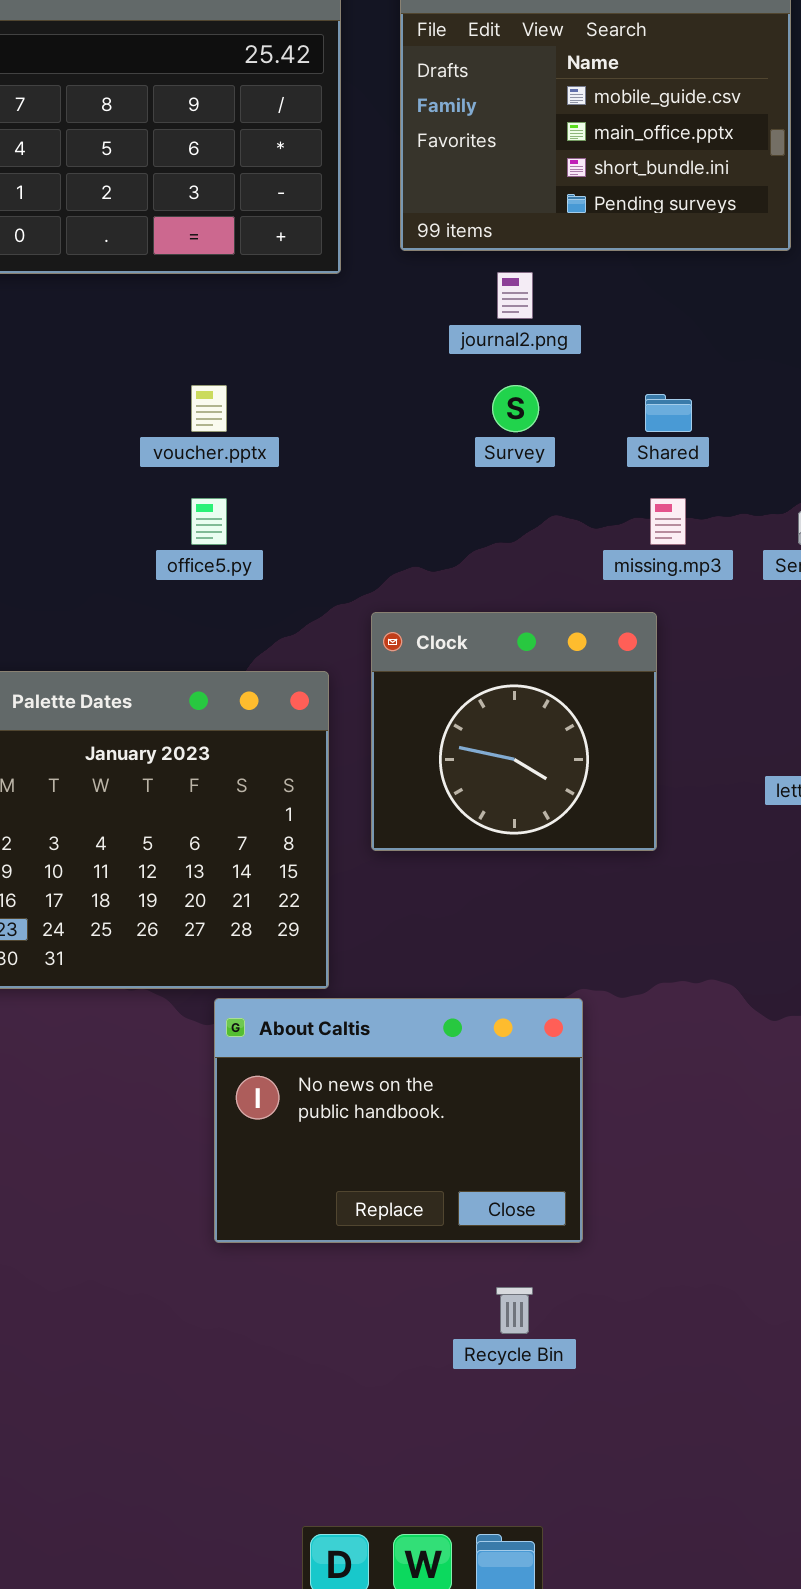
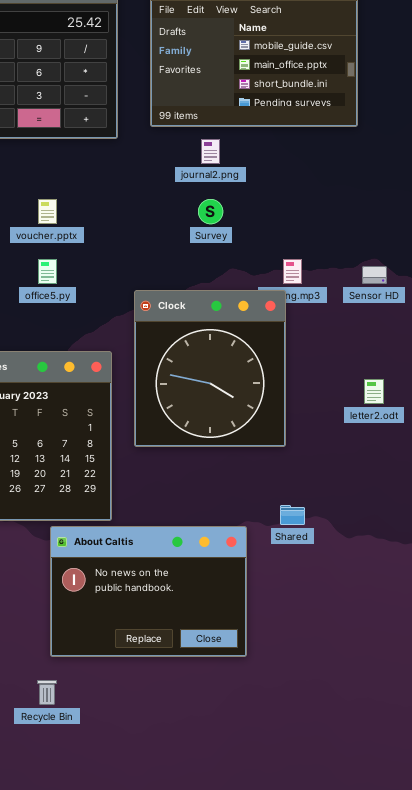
Shared: [645,394,692,432] -> [280,505,305,525], moved
Clock: [371,612,657,851] -> [134,290,286,447], resized
Recycle Bin: [496,1287,533,1334] -> [37,680,57,705], moved

